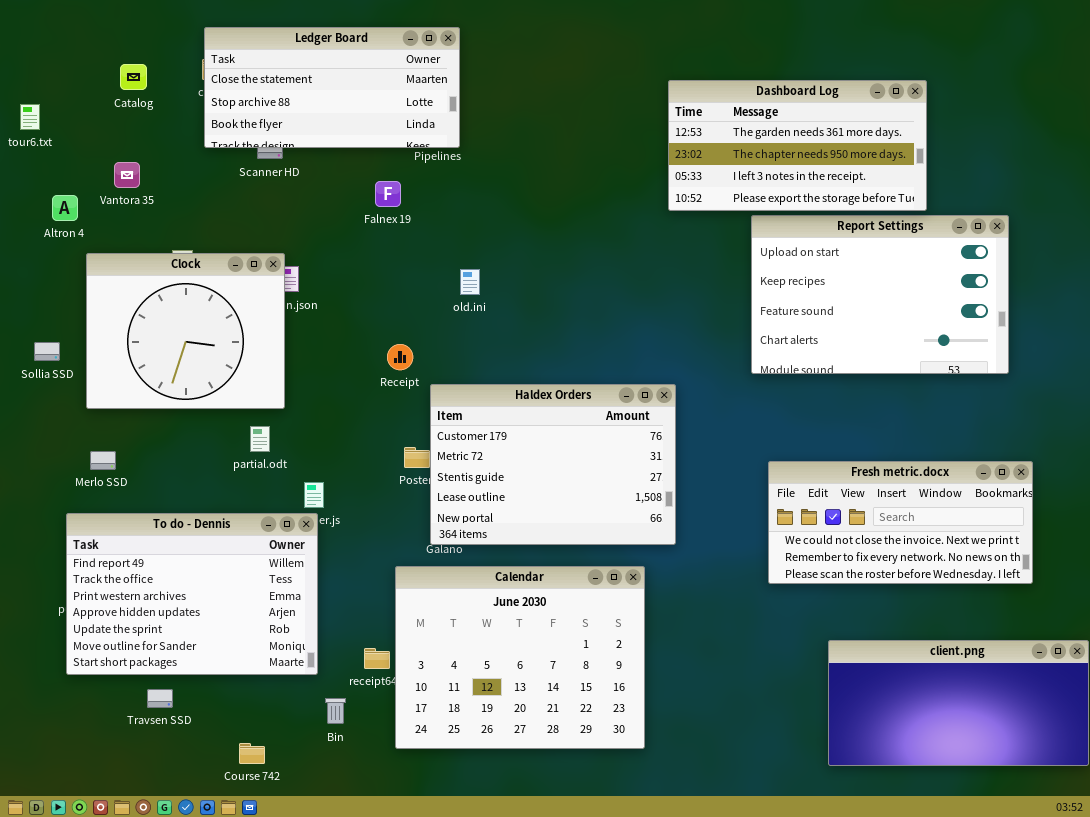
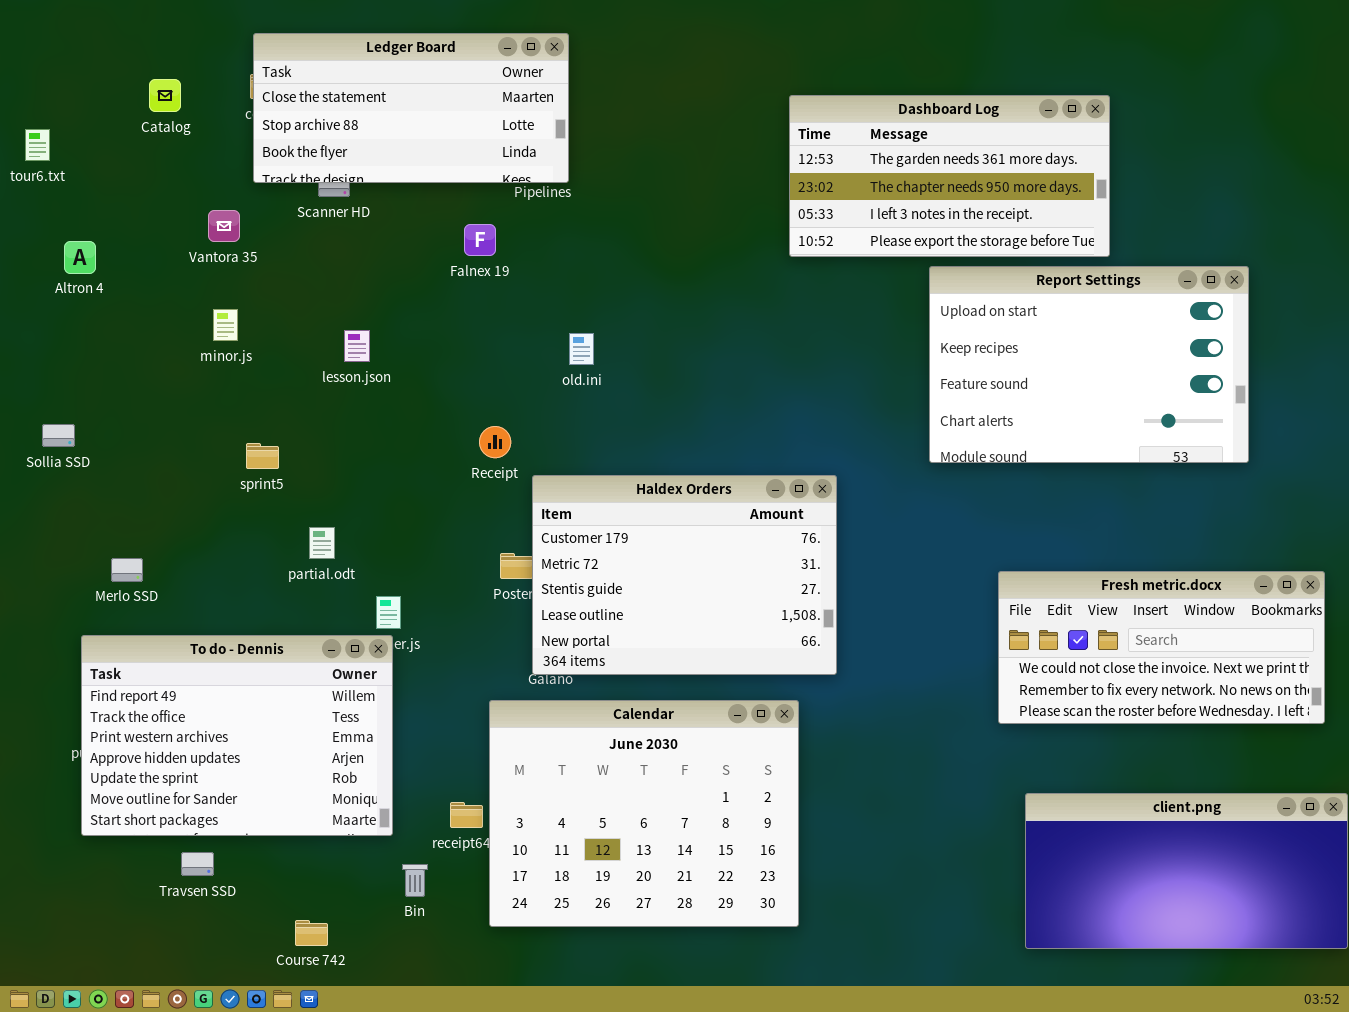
Dashboard Log: [668,80,927,211] -> [789,95,1110,257], moved
Vantora 35: [114,162,140,188] -> [208,210,240,242], moved
Clock: [86,253,285,409] -> none, closed
Fresh metric.docx: [768,461,1033,584] -> [998,571,1325,724], moved

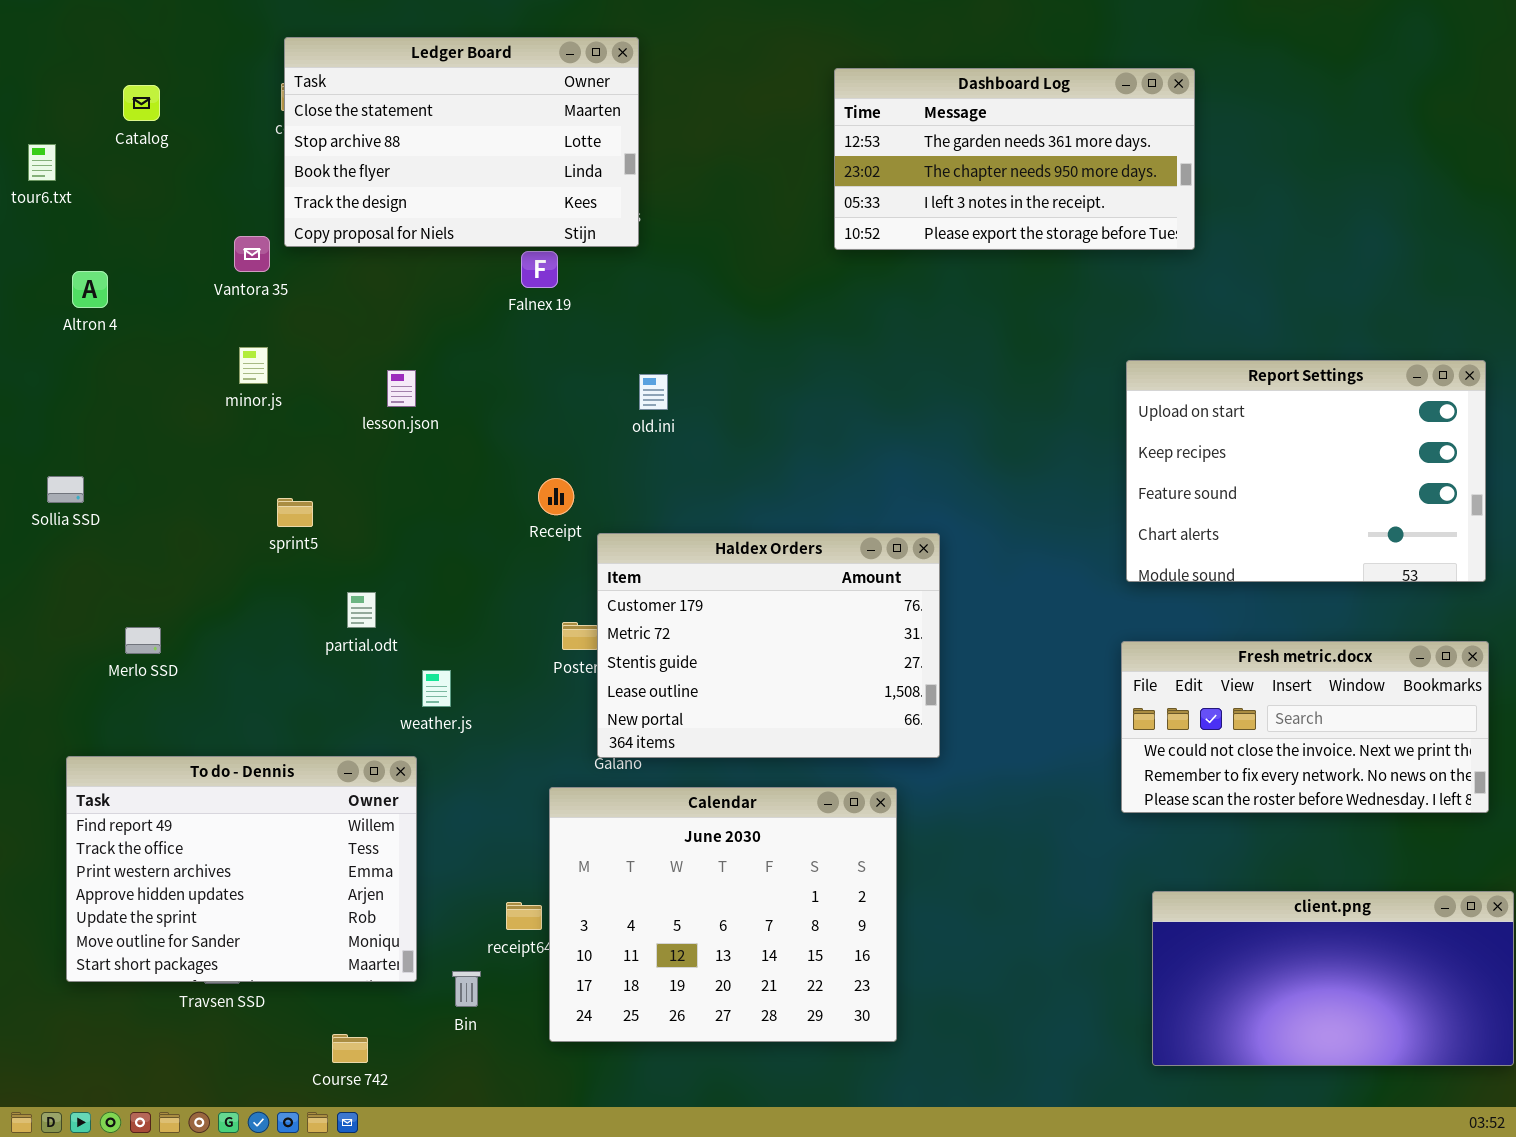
Ledger Board: [253,33,569,183] -> [284,37,639,247], resized
Catalog: [149,79,181,112] -> [123,85,160,121], moved
Dashboard Log: [789,95,1110,257] -> [834,68,1195,250], moved
Report Settings: [929,266,1249,463] -> [1126,360,1486,582], moved
To do - Dennis: [81,635,393,836] -> [66,756,417,982], moved

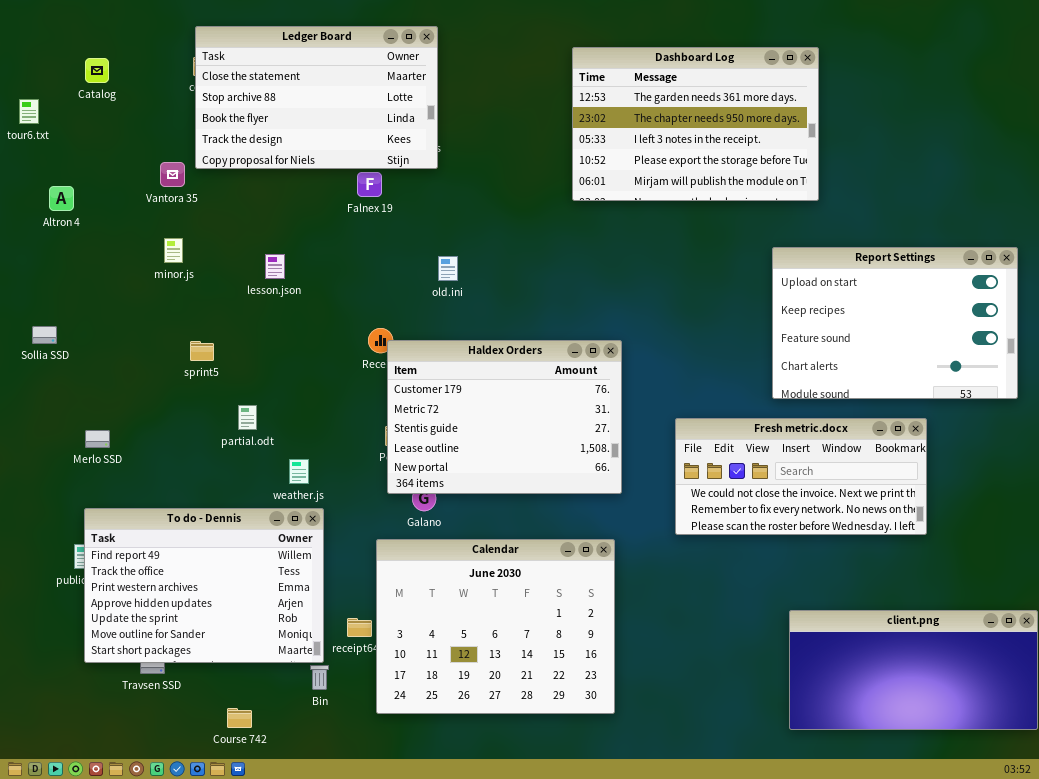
Dashboard Log: [834,68,1195,250] -> [572,47,819,201], resized
Haldex Orders: [597,533,940,758] -> [387,340,622,494], moved
Fresh metric.docx: [1121,641,1489,813] -> [675,418,927,535], moved
To do - Dennis: [66,756,417,982] -> [84,508,324,663], moved

